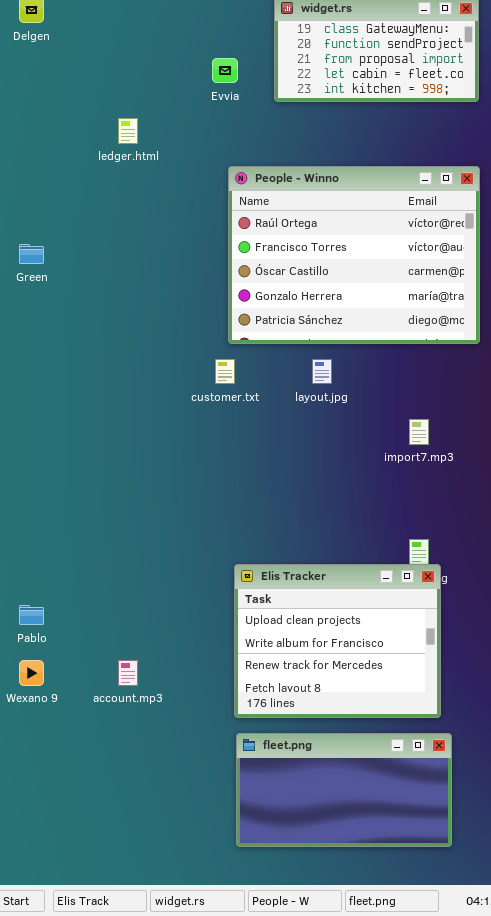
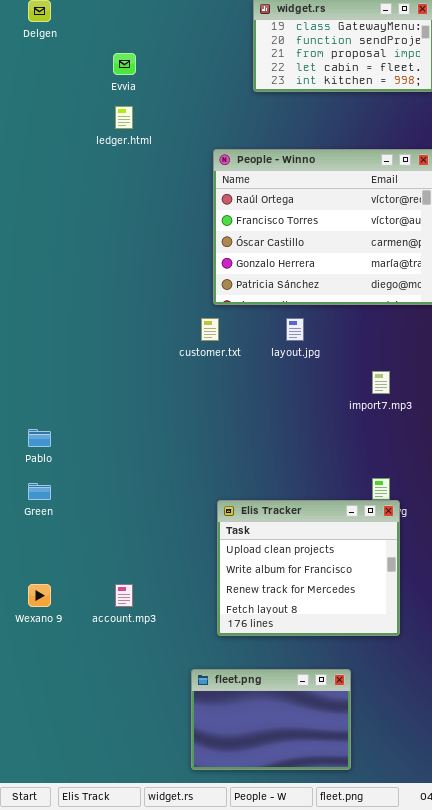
Evvia: [212,58,238,83] -> [113,53,136,75], moved
Green: [19,244,44,264] -> [28,483,51,500], moved
Pablo: [19,605,44,625] -> [28,429,51,447], moved
fleet.png: [236,733,452,847] -> [191,669,351,770], moved, resized

